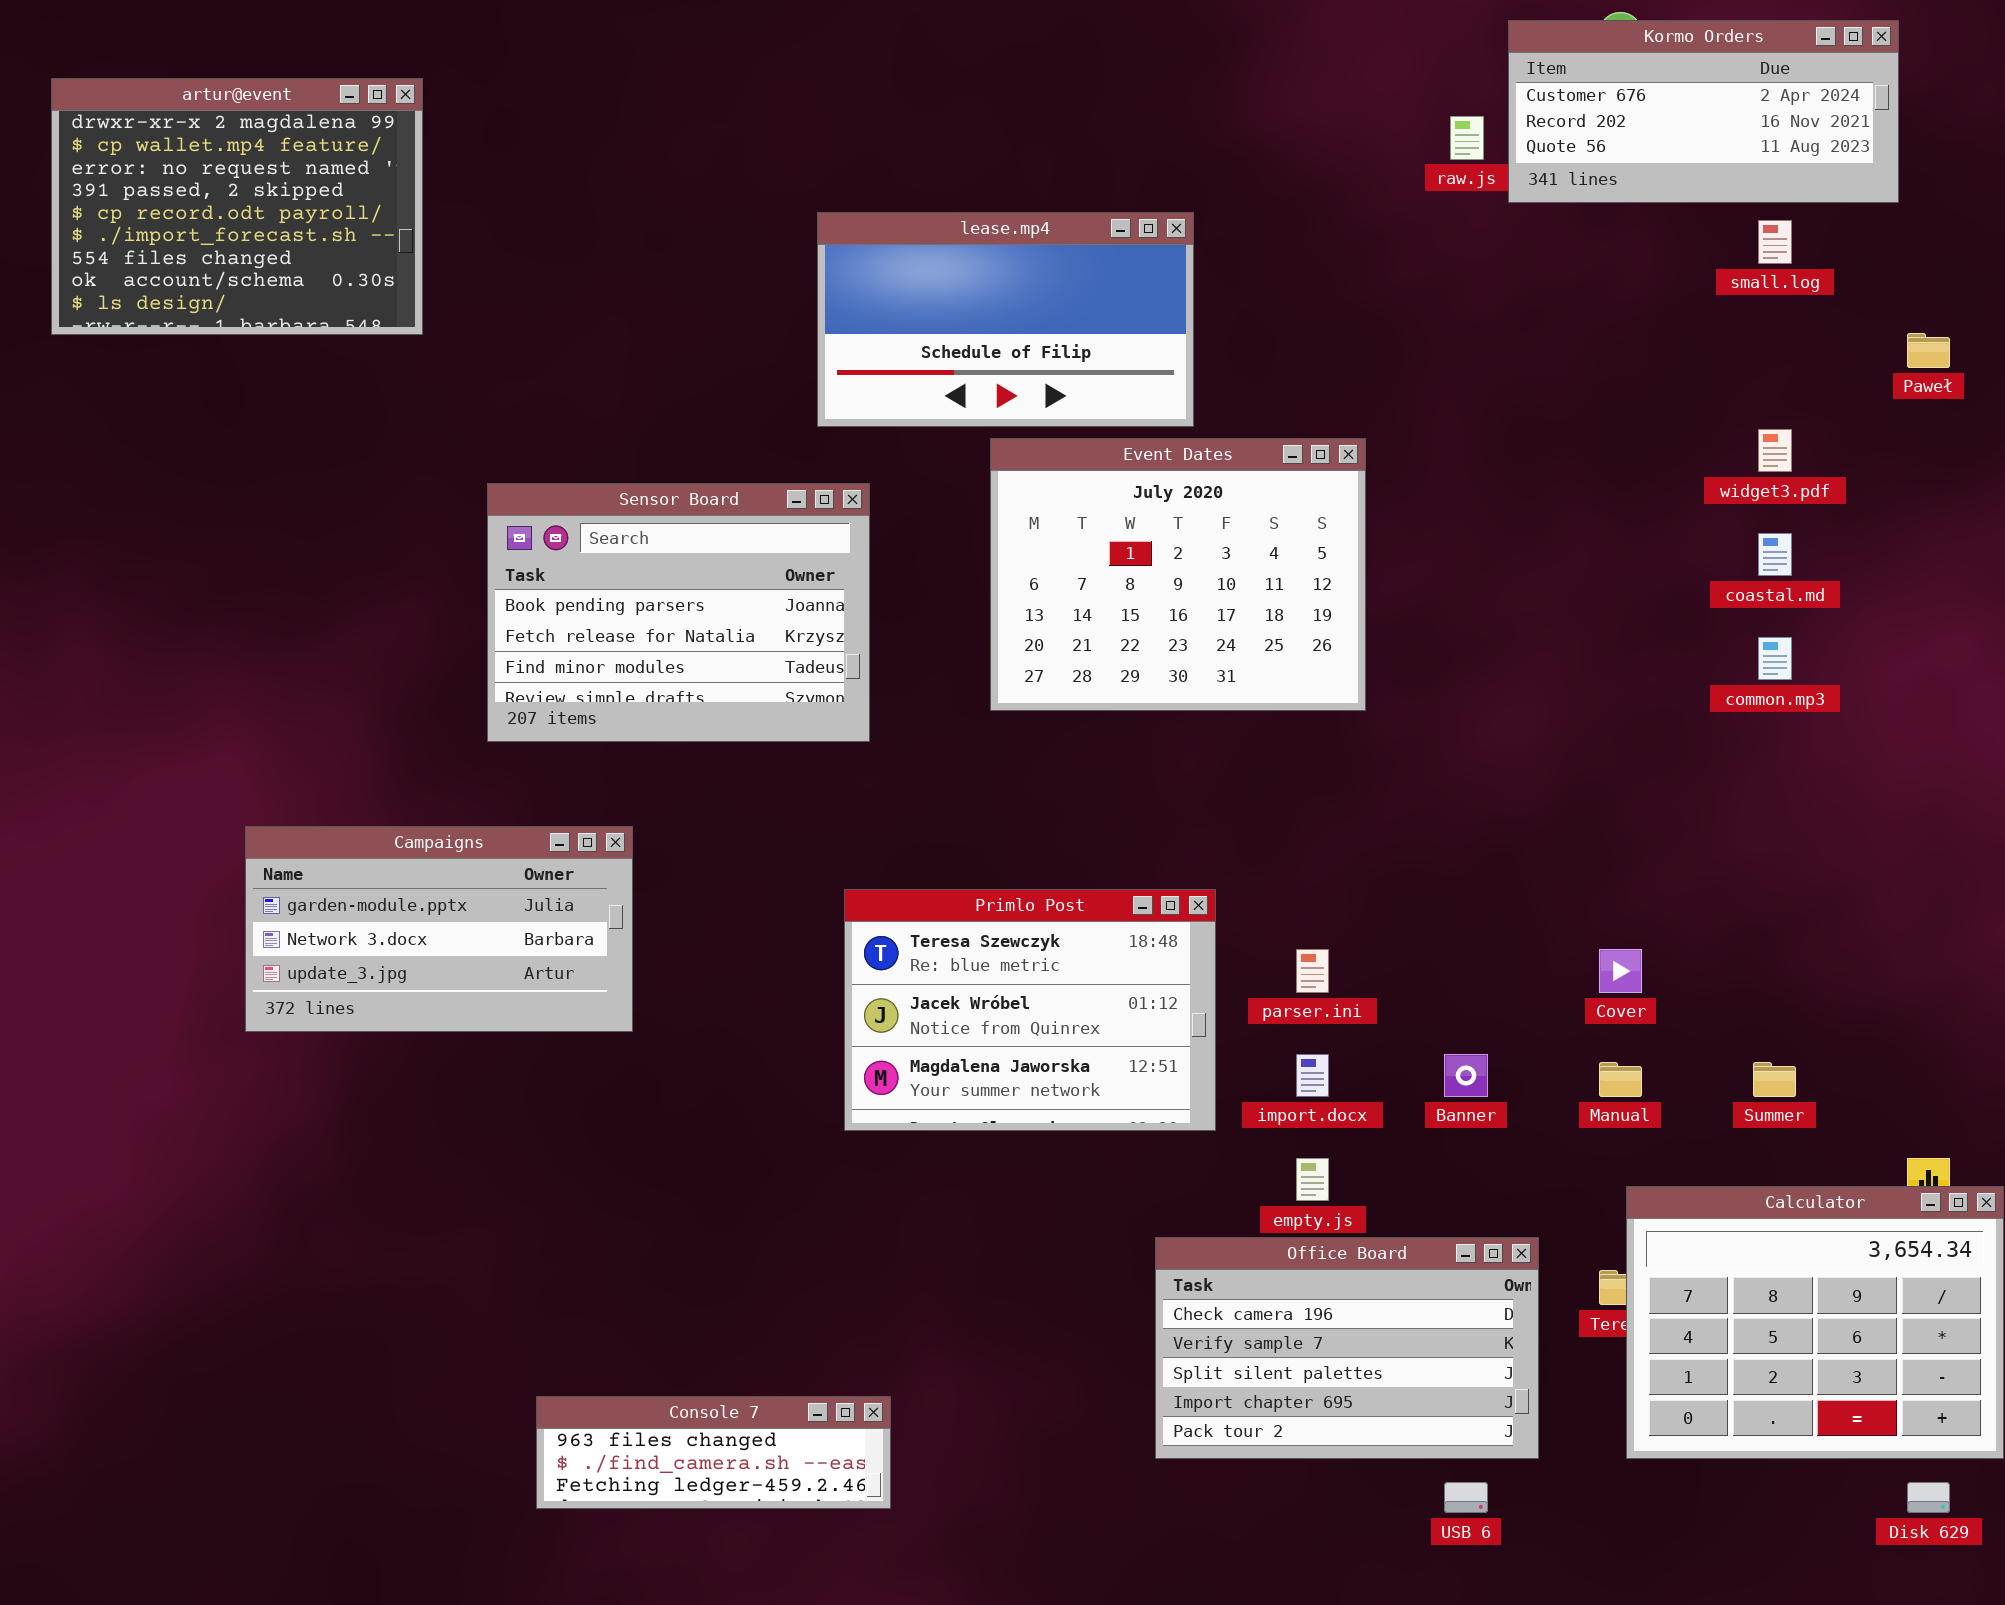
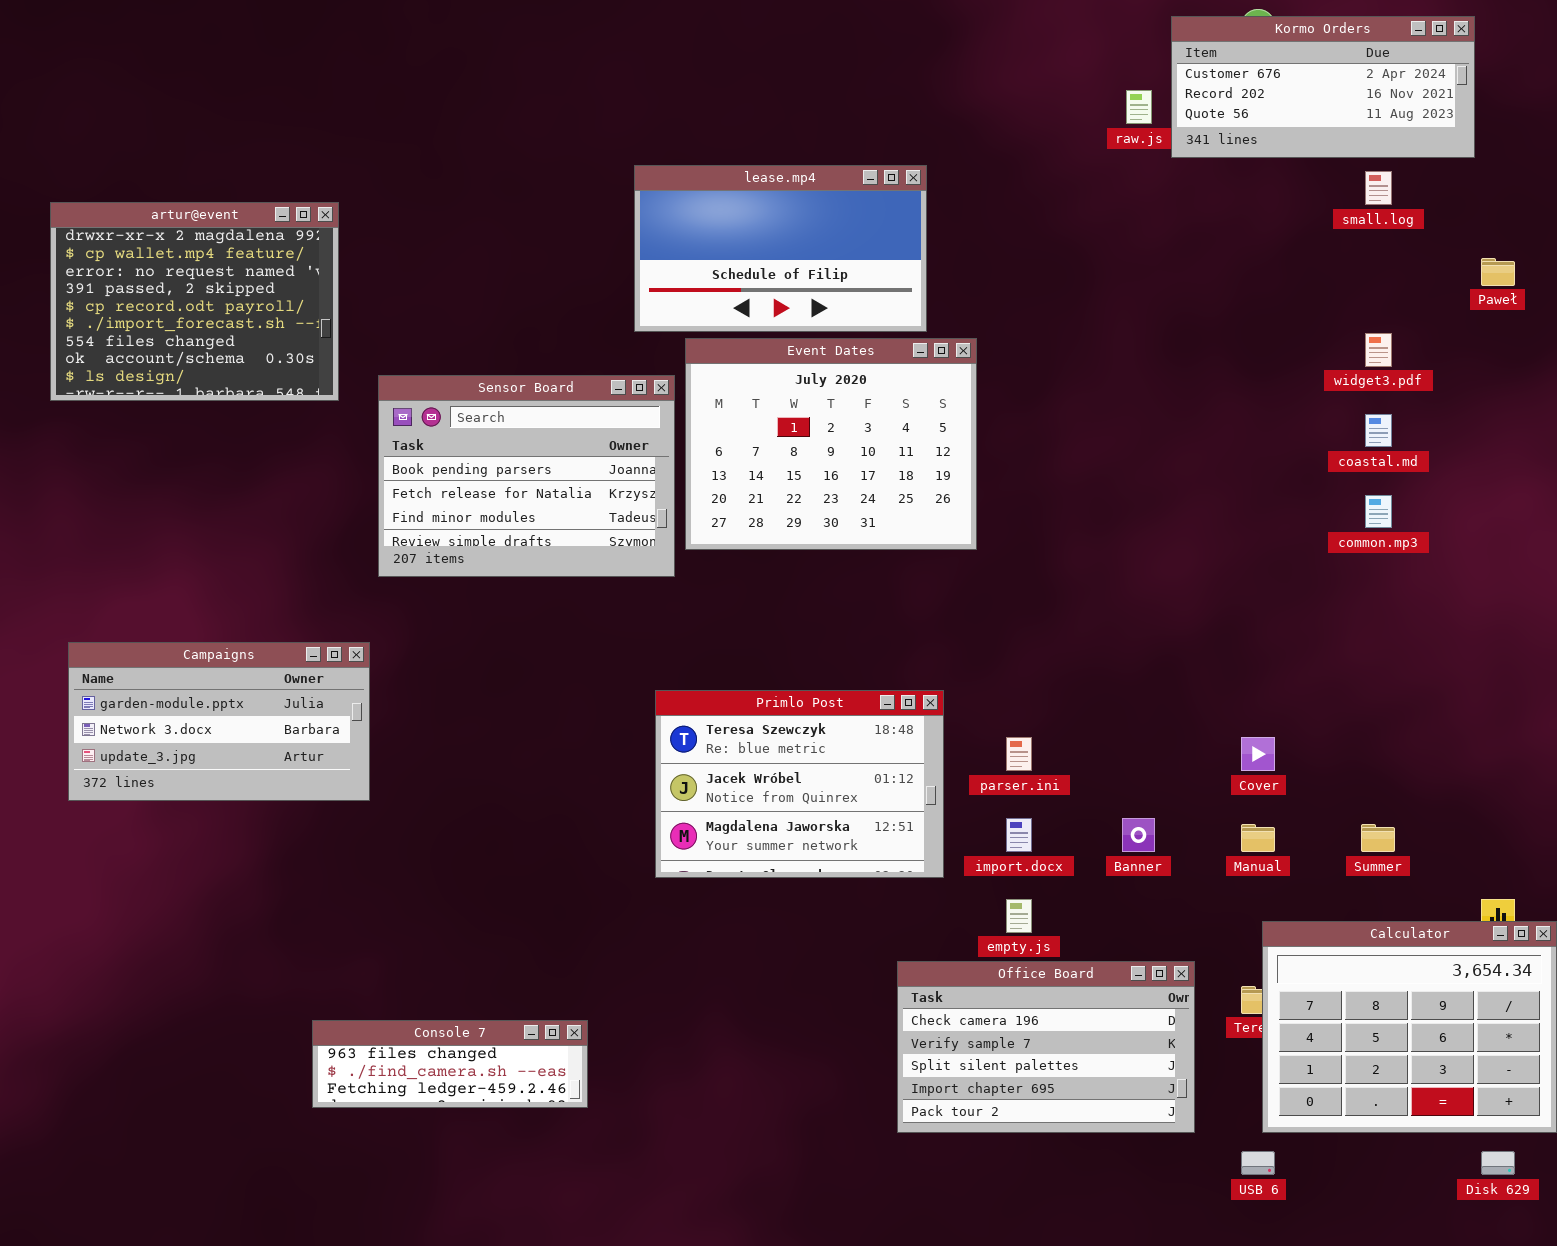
artur@event: [51,78,423,335] -> [50,202,339,401], moved
Event Dates: [990,438,1366,711] -> [685,338,977,550], moved
Campaigns: [245,826,633,1032] -> [68,642,370,801], moved
Console 7: [536,1396,891,1509] -> [312,1020,588,1108], moved
USB 6: [1444,1482,1488,1513] -> [1241,1151,1275,1175], moved

